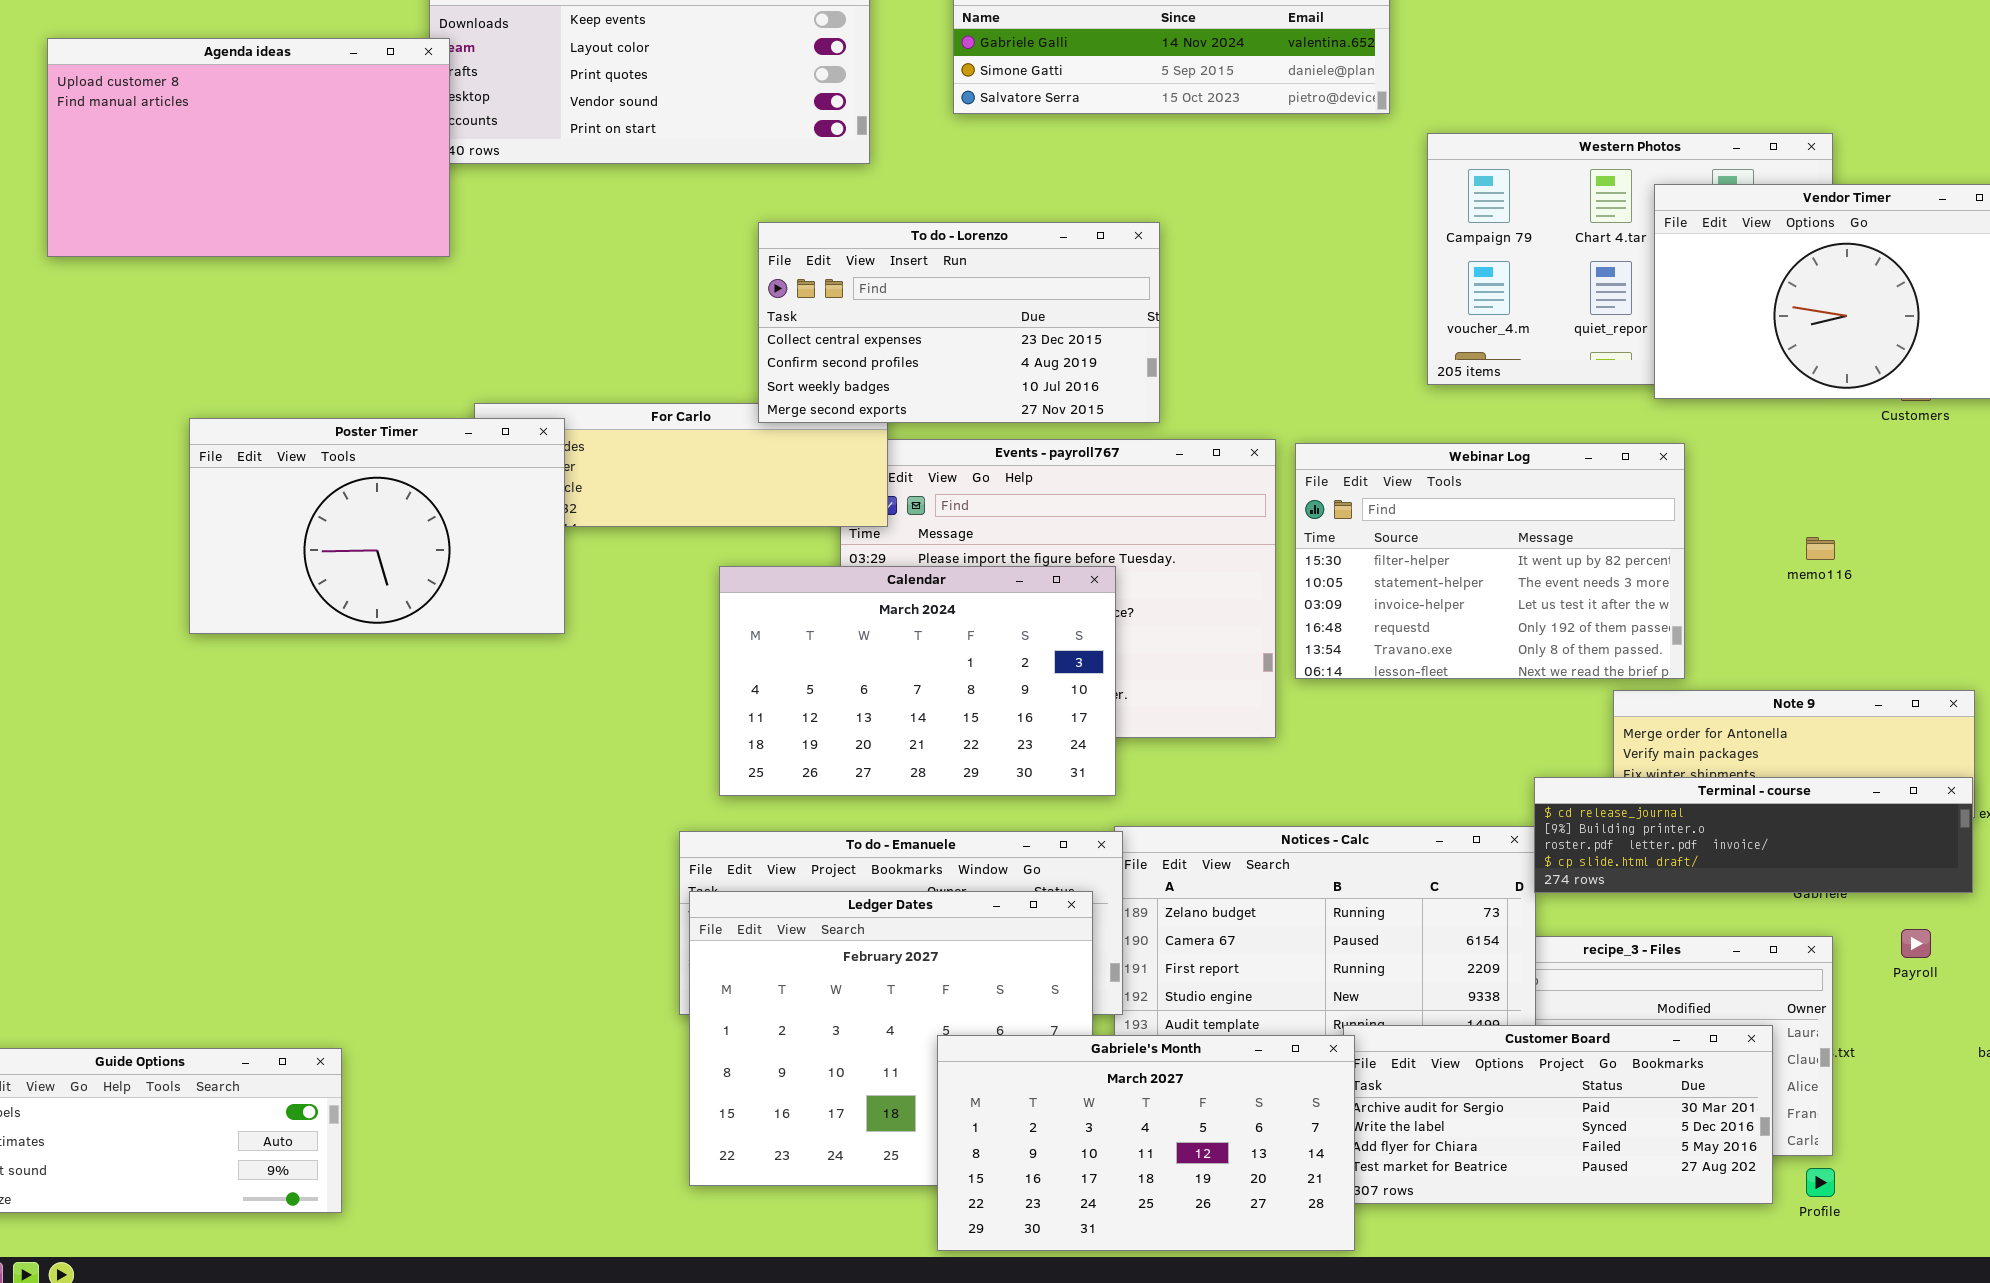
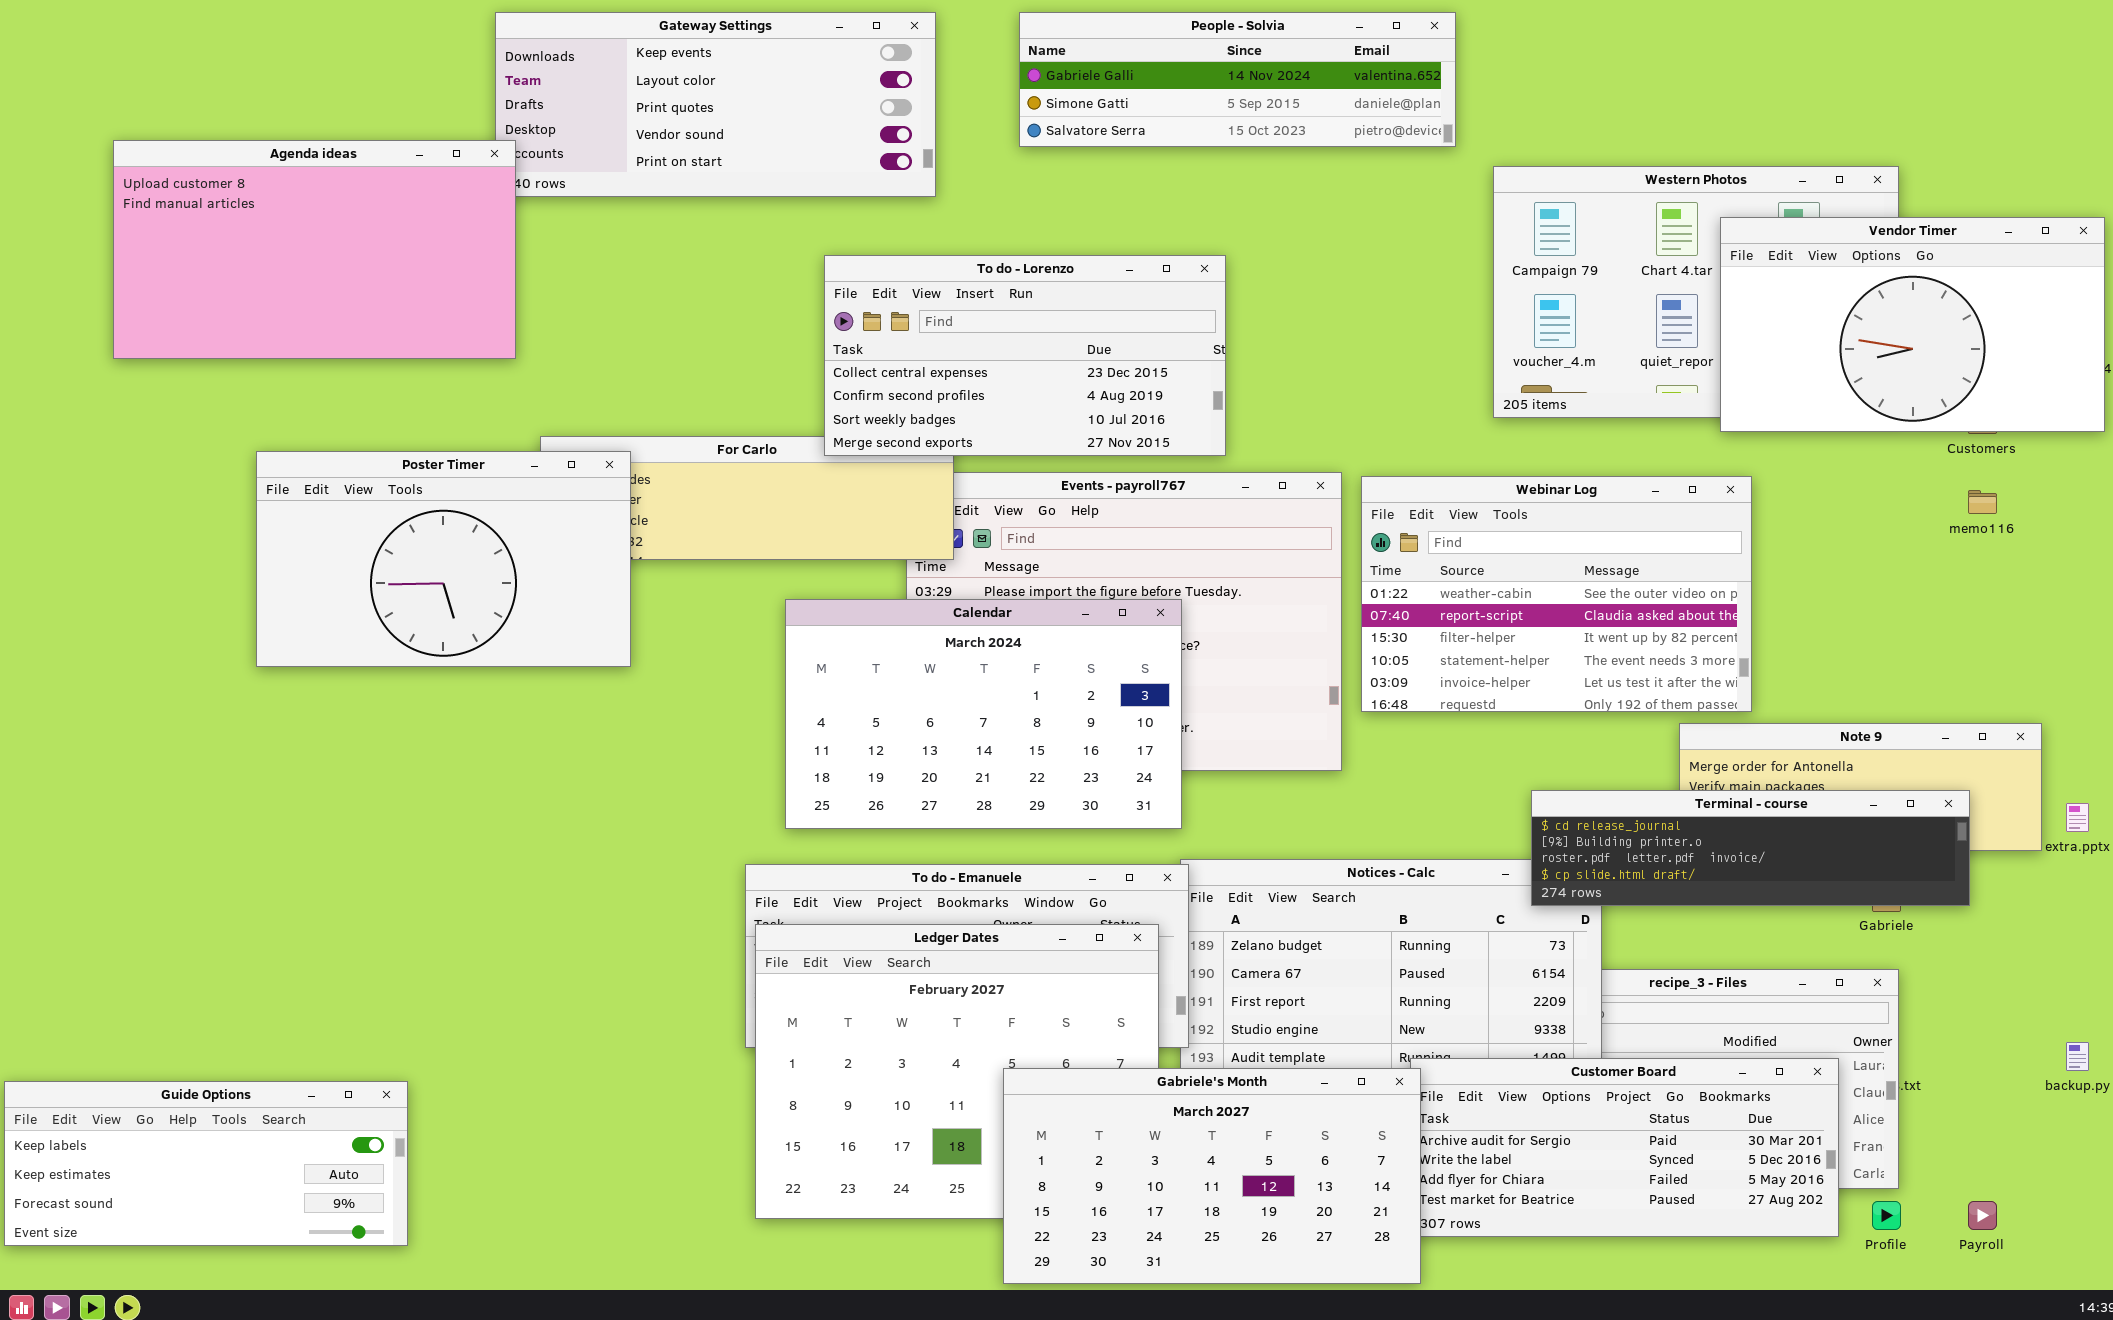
Agenda ideas: [47,38,450,257] -> [113,140,516,359], moved
Webinar Log: [1295,443,1685,679] -> [1361,476,1752,712], scrolled up 2 rows
memo116: [1806,537,1835,560] -> [1968,490,1997,514], moved
Terminal - course: [1534,777,1973,893] -> [1531,790,1970,906], moved
Payroll: [1901,929,1931,958] -> [1968,1201,1997,1230], moved

